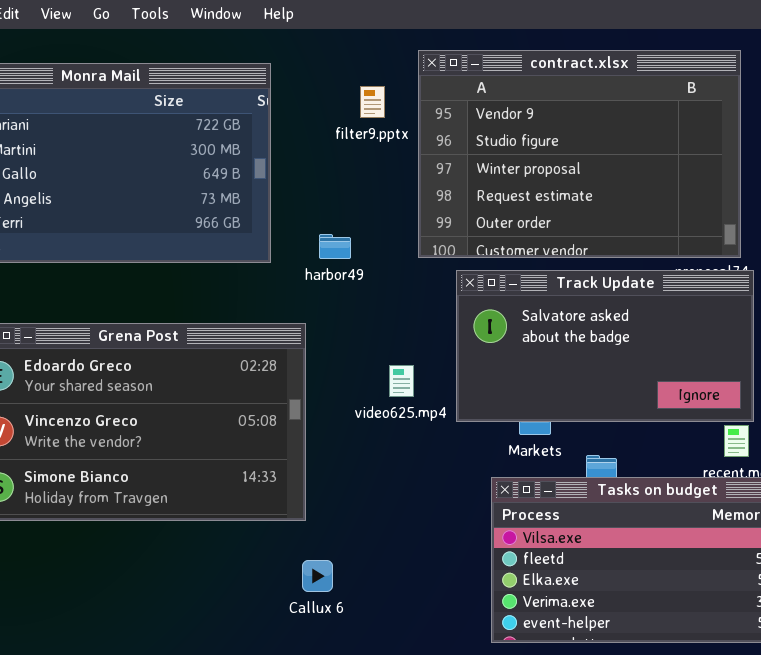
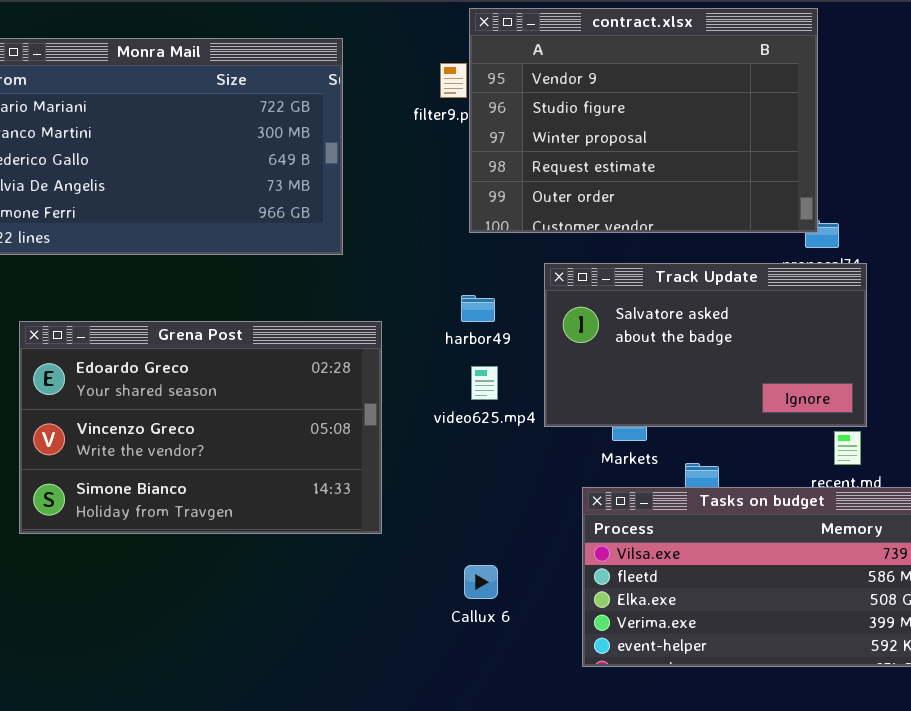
contract.xlsx: [418,50,741,258] -> [469,8,818,233], moved
harbor49: [319,234,351,259] -> [461,295,495,322], moved
Callux 6: [302,560,333,592] -> [464,565,498,599], moved

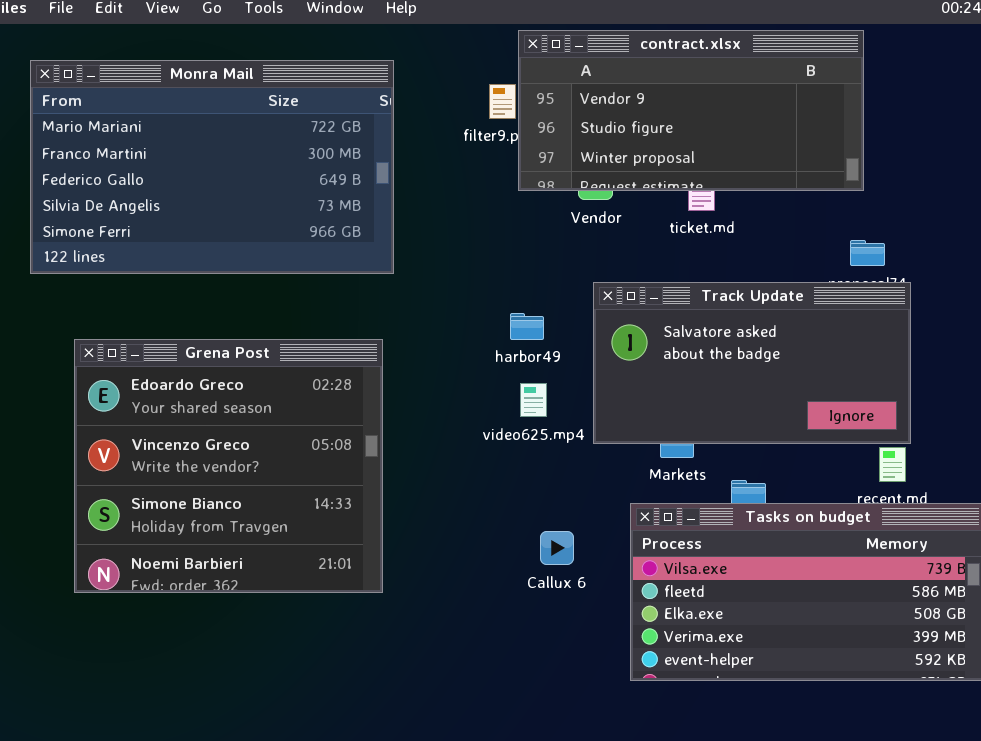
contract.xlsx: [469,8,818,233] -> [518,30,864,191], resized
Grena Post: [19,321,382,534] -> [74,339,383,593], resized
Callux 6: [464,565,498,599] -> [540,531,574,565], moved

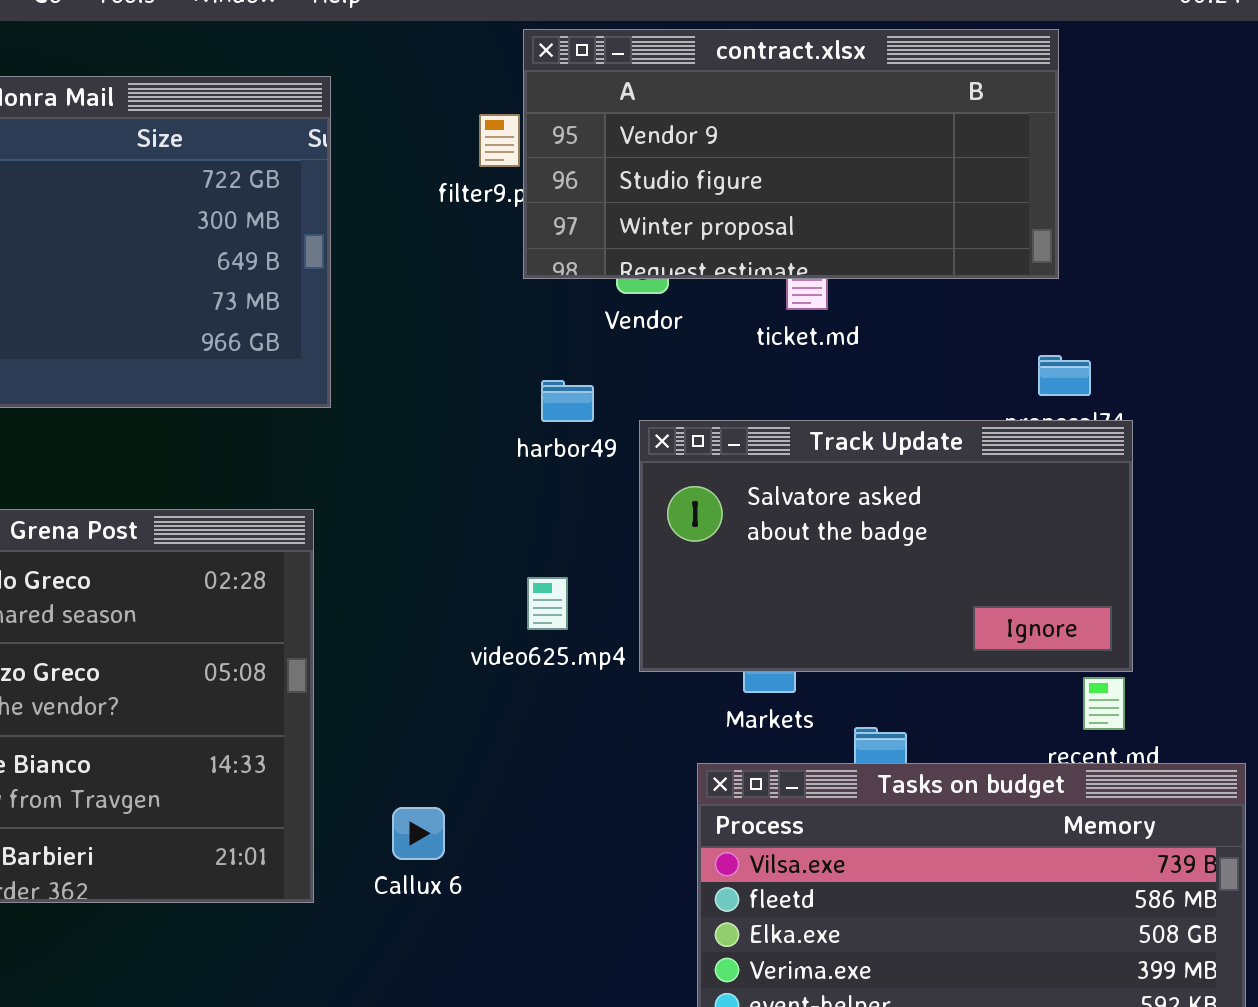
harbor49: [510,313,544,340] -> [541,380,594,422], moved
Callux 6: [540,531,574,565] -> [392,807,445,860], moved

